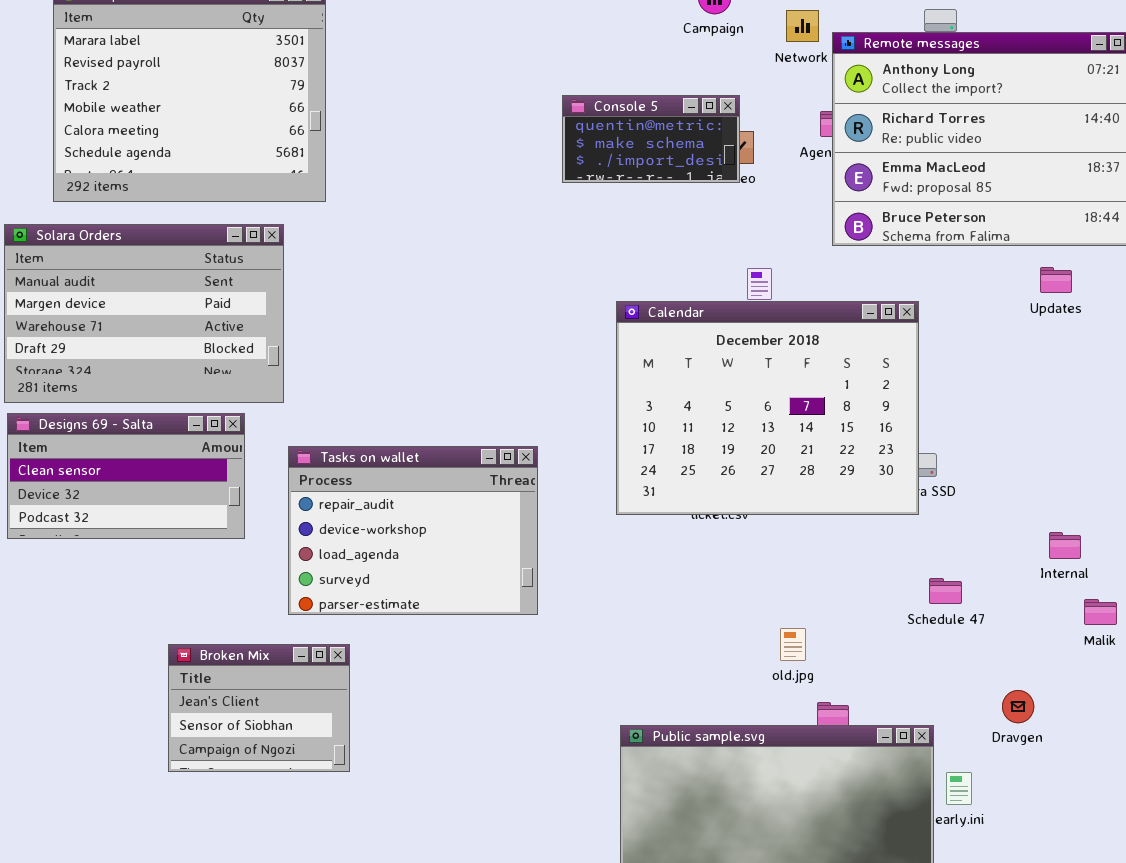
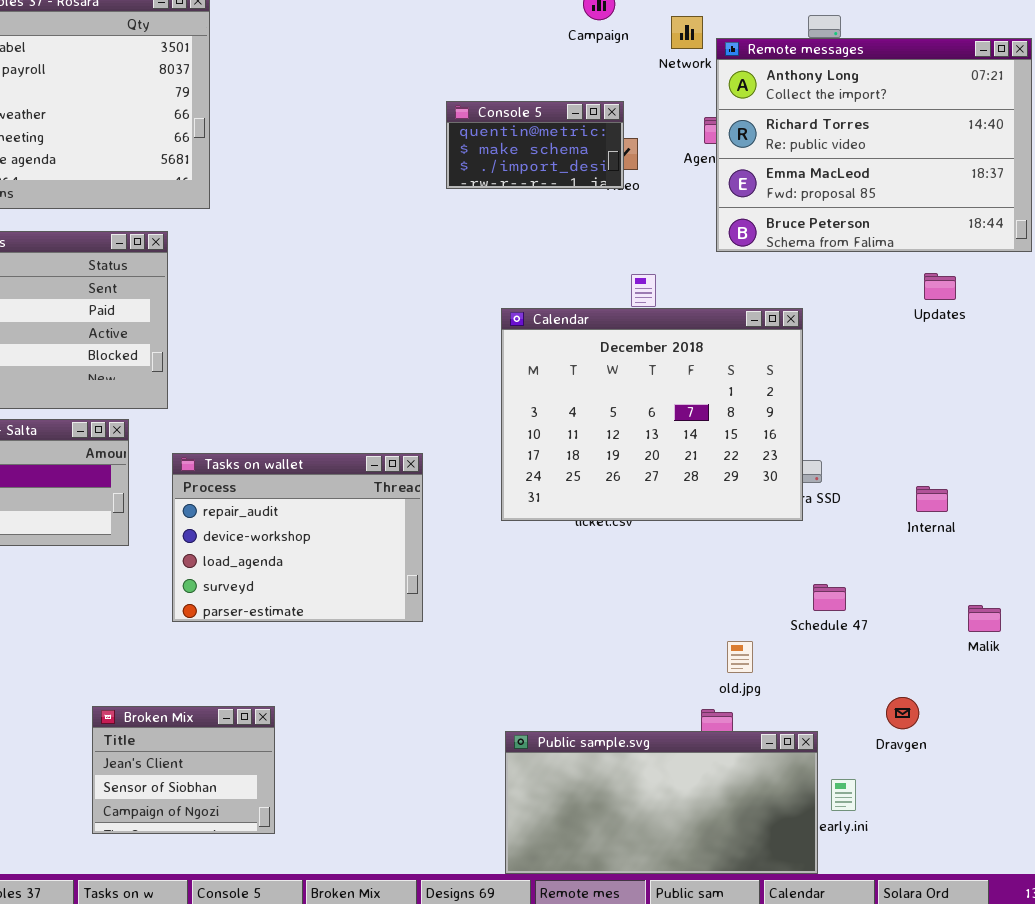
Internal: [1049,532,1081,559] -> [916,486,948,512], moved
old.jpg: [780,628,806,661] -> [727,641,753,673], moved
Broken Mix: [168,644,350,772] -> [92,706,275,834], moved

